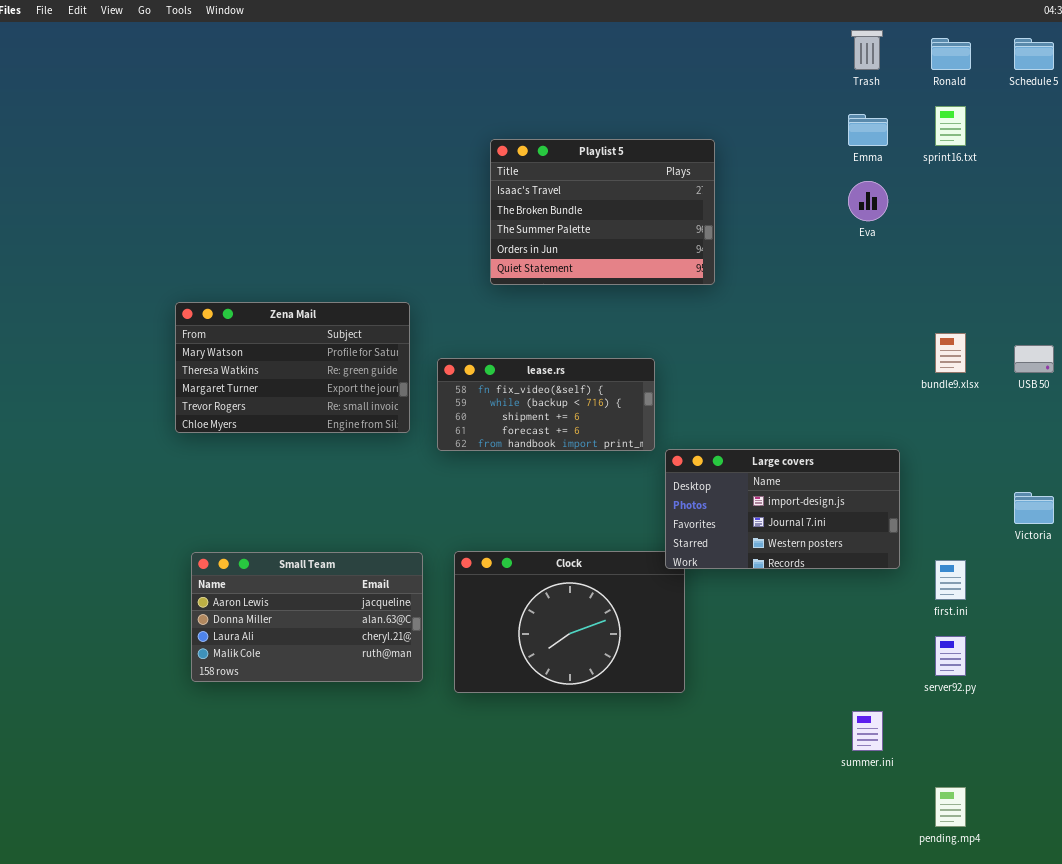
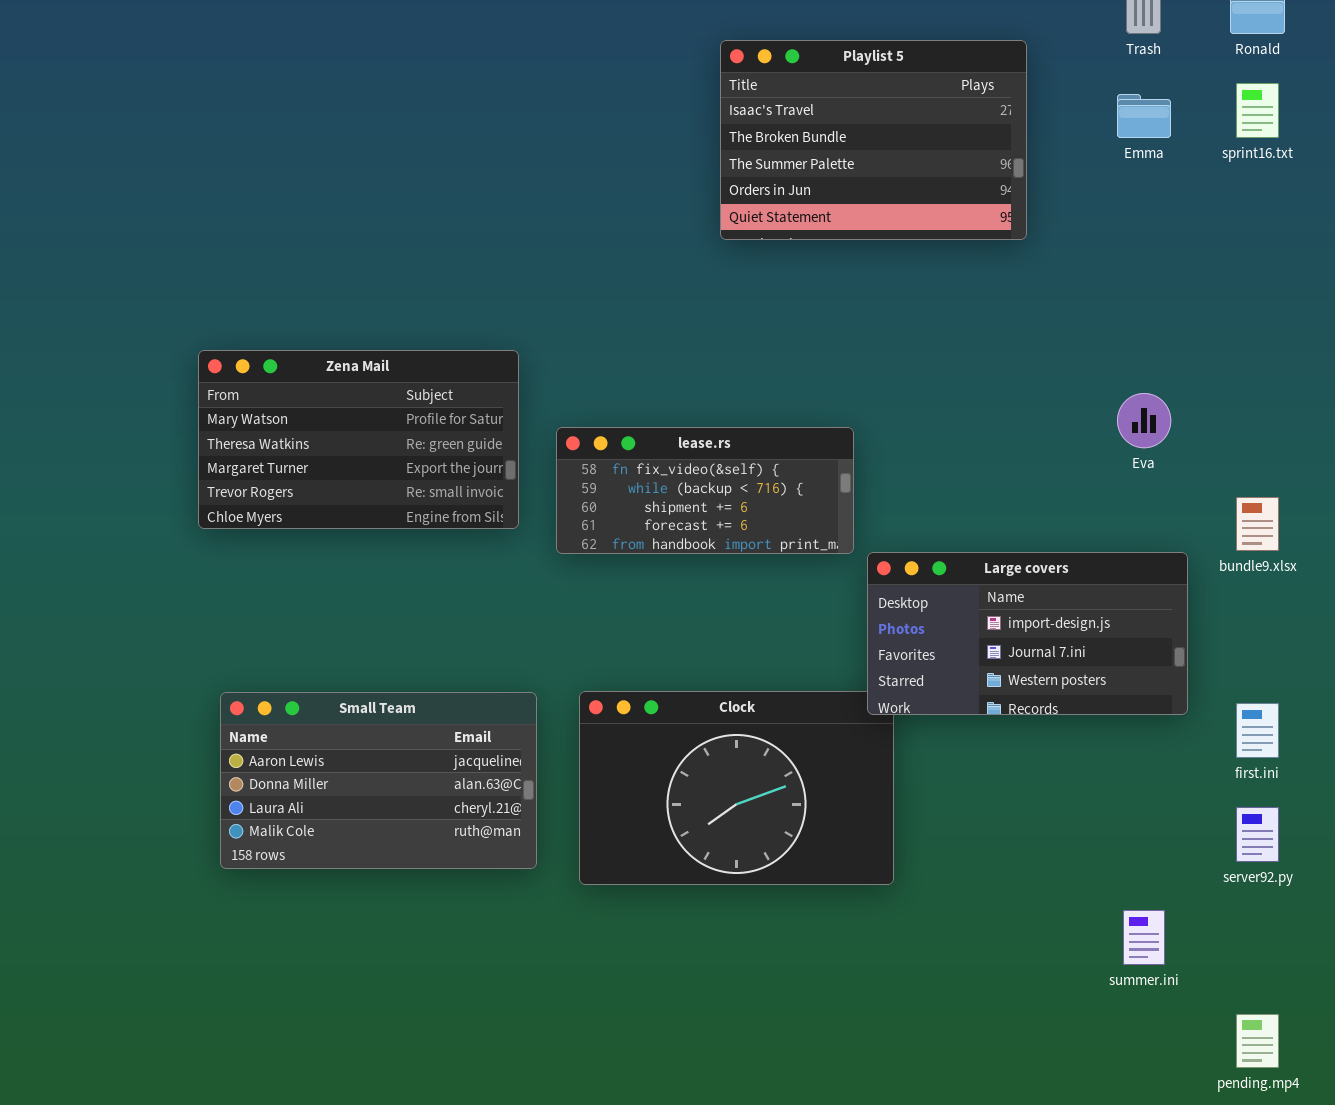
Playlist 5: [490,139,715,285] -> [720,40,1027,240], moved
Eva: [848,181,888,221] -> [1117,393,1171,448], moved
bundle9.xlsx: [935,333,966,373] -> [1236,497,1279,551], moved

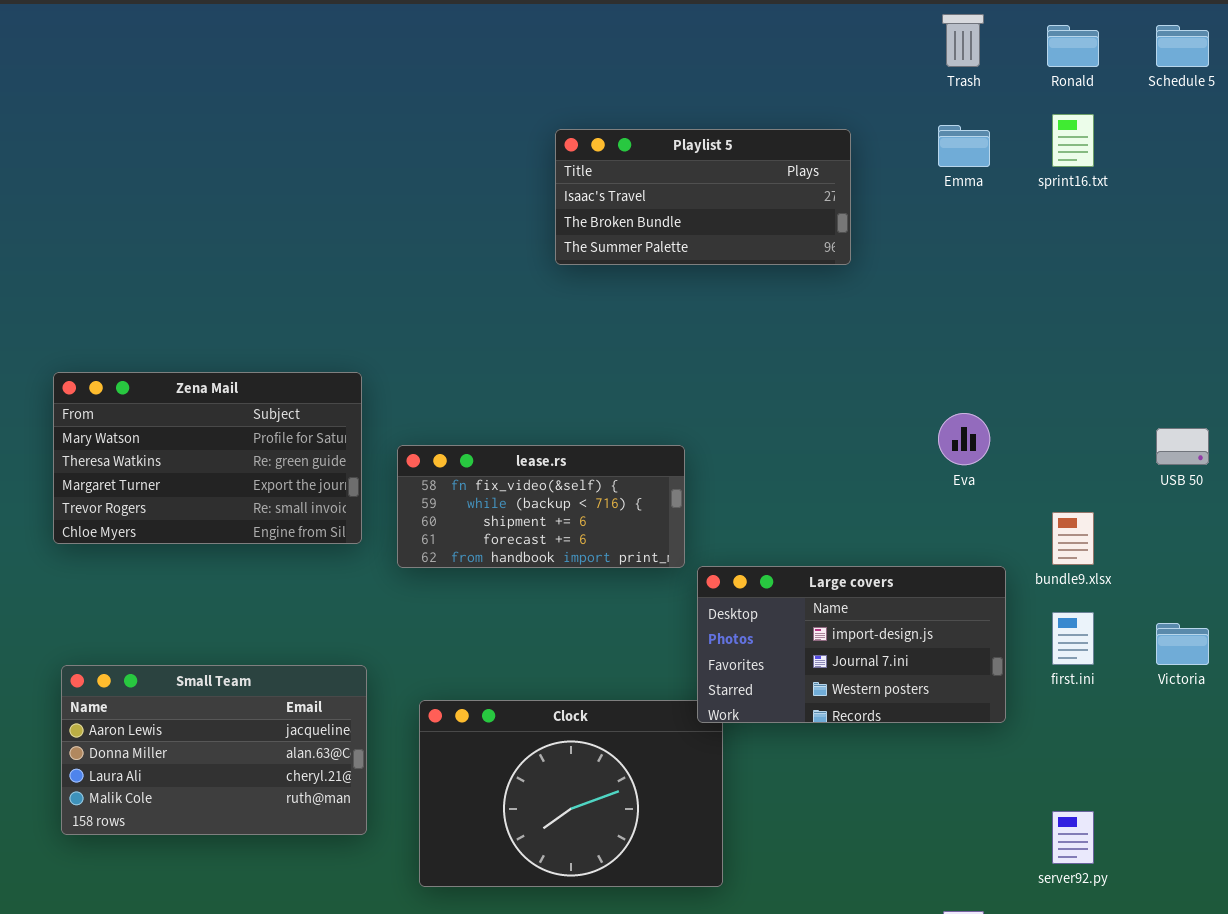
Playlist 5: [720,40,1027,240] -> [555,129,851,265], resized
Small Team: [220,692,537,869] -> [61,665,367,835], moved
first.ini: [1236,703,1279,758] -> [1052,612,1094,665], moved

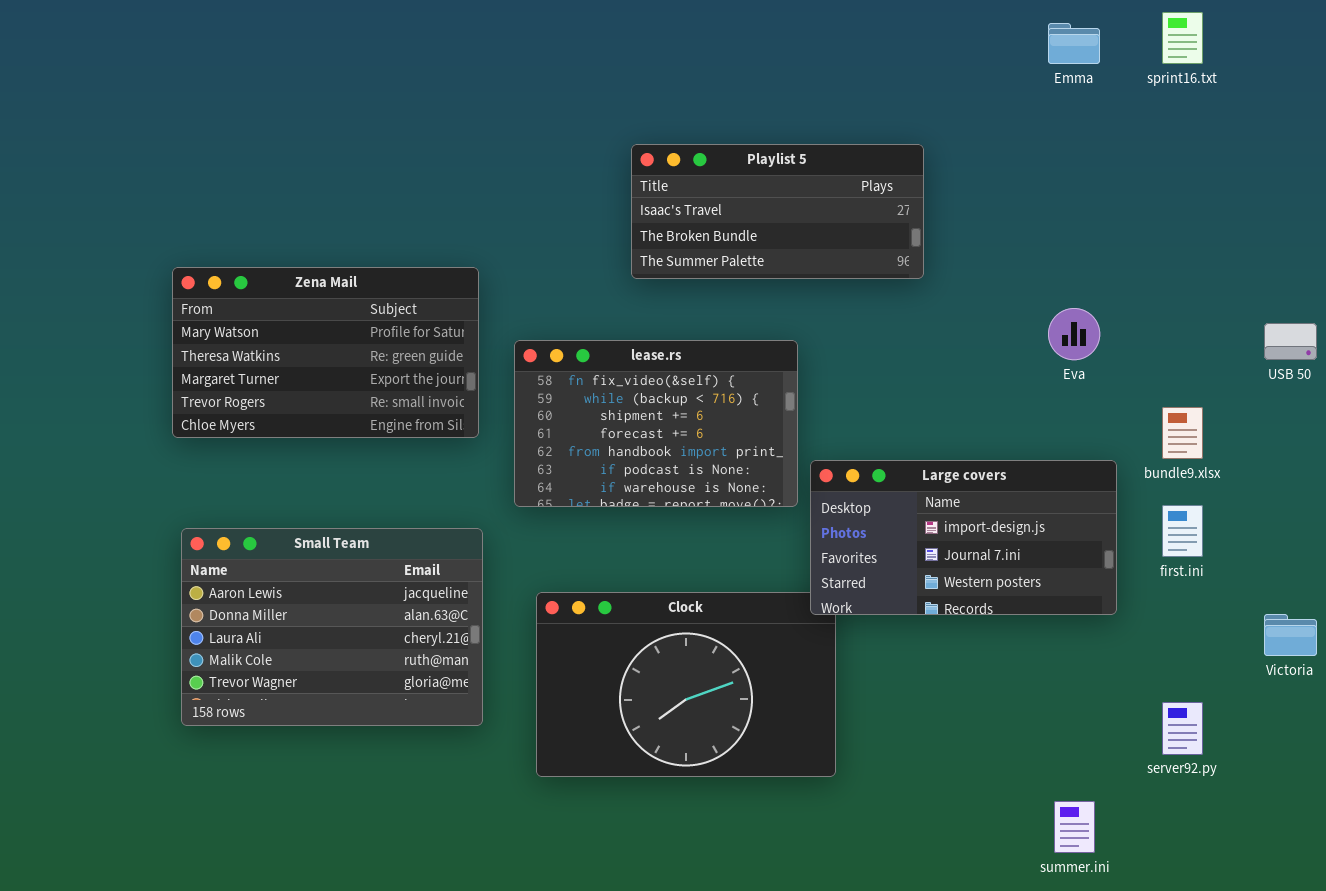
Playlist 5: [555,129,851,265] -> [631,144,924,279], moved
lease.rs: [397,445,685,568] -> [514,340,798,507], resized
Victoria: [1156,623,1209,665] -> [1264,614,1317,656], moved
Small Team: [61,665,367,835] -> [181,528,483,726], resized

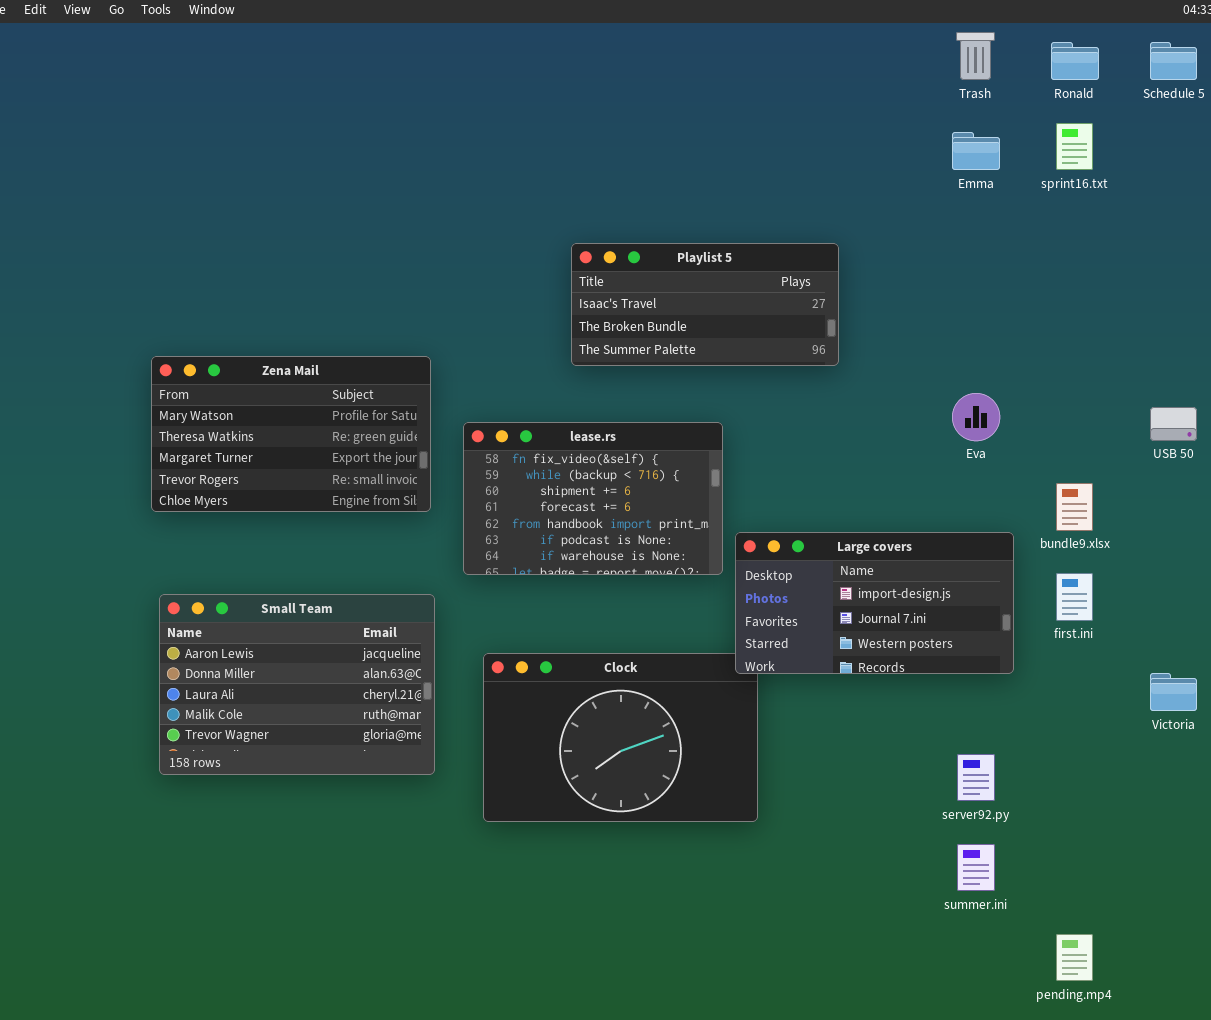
server92.py: [1162,702,1203,755] -> [957,754,995,801], moved

